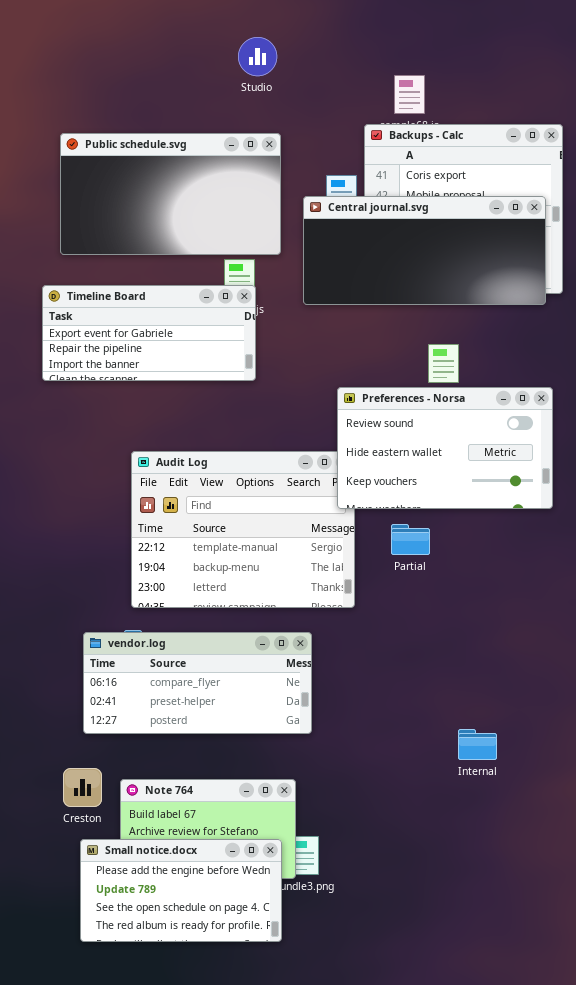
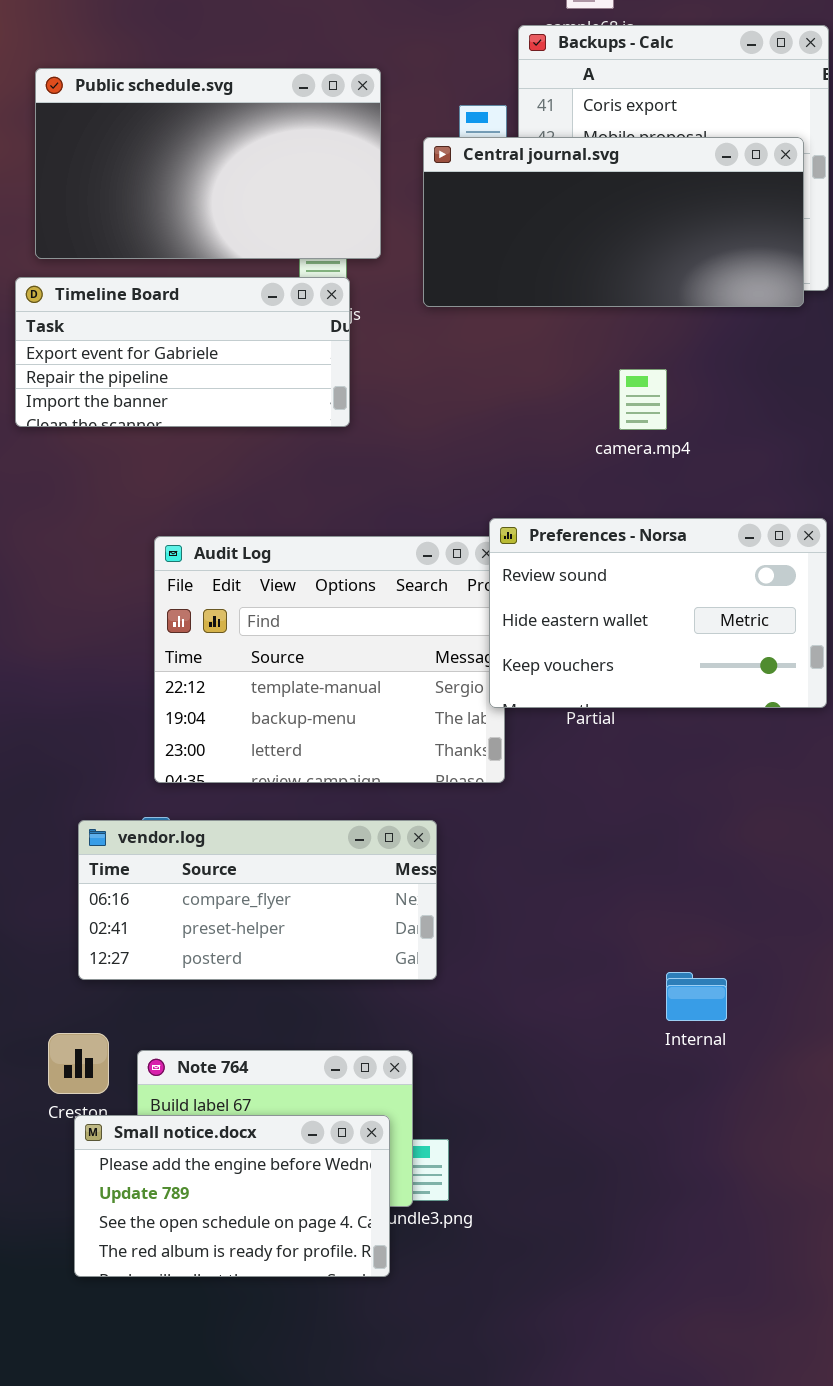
Public schedule.svg: [60,133,281,255] -> [35,68,381,259], moved
Preferences - Norsa: [337,387,553,509] -> [489,518,827,708], moved
Small notice.docx: [80,839,282,942] -> [74,1115,390,1277], moved

